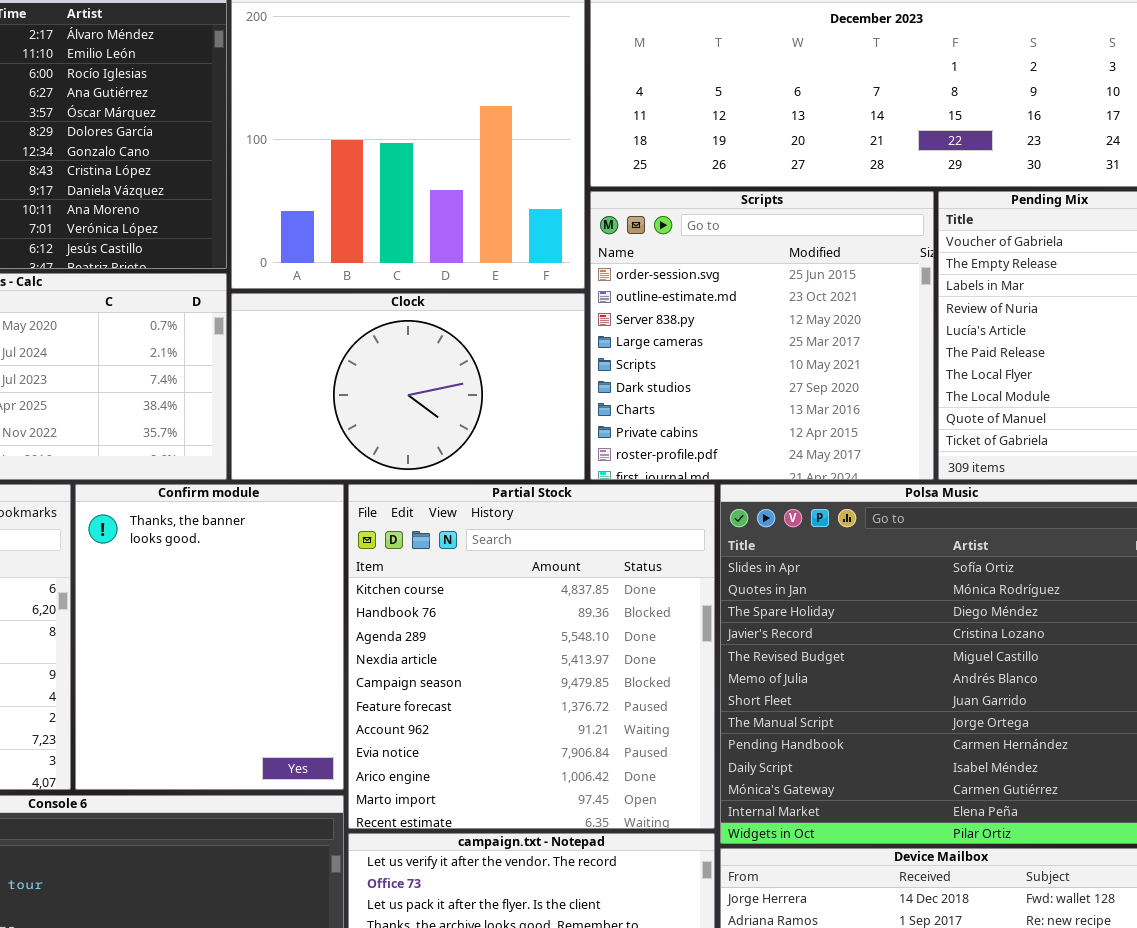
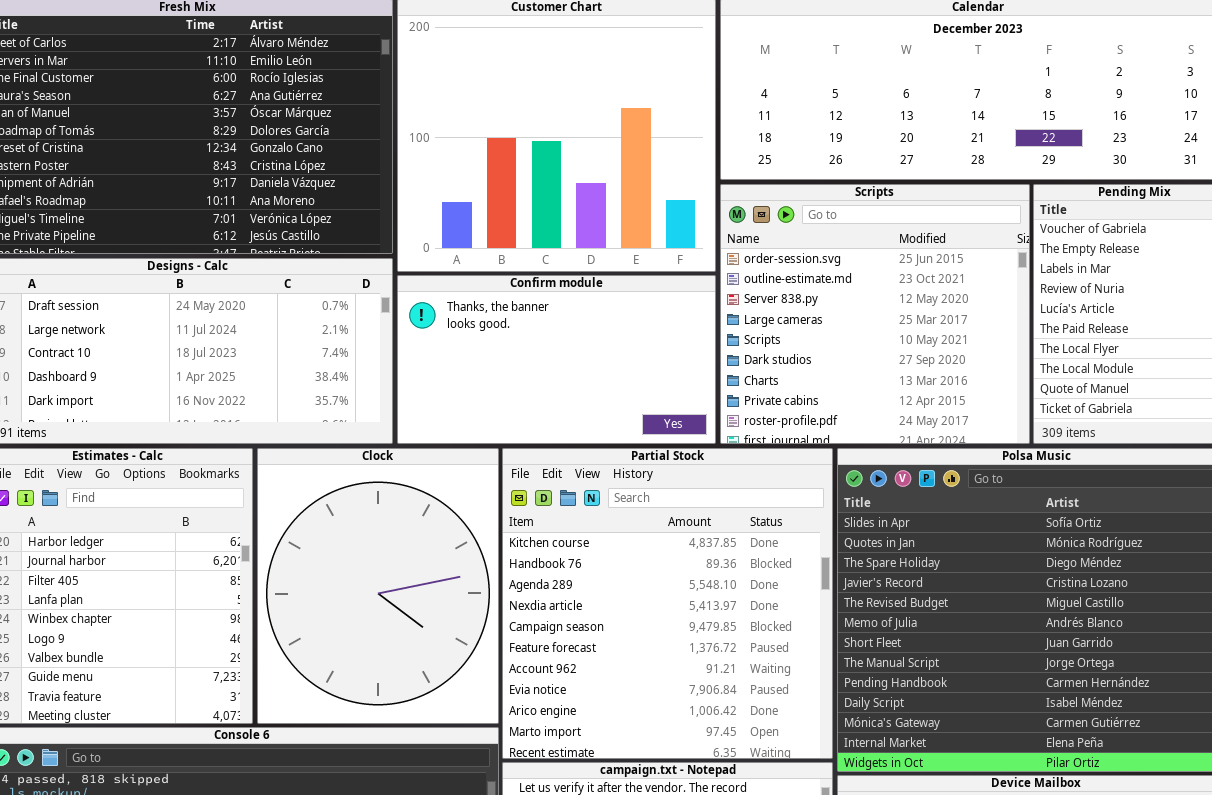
Clock: [231,293,585,480] -> [257,448,499,724], moved, resized
Confirm module: [75,484,344,790] -> [397,275,716,444], moved, resized

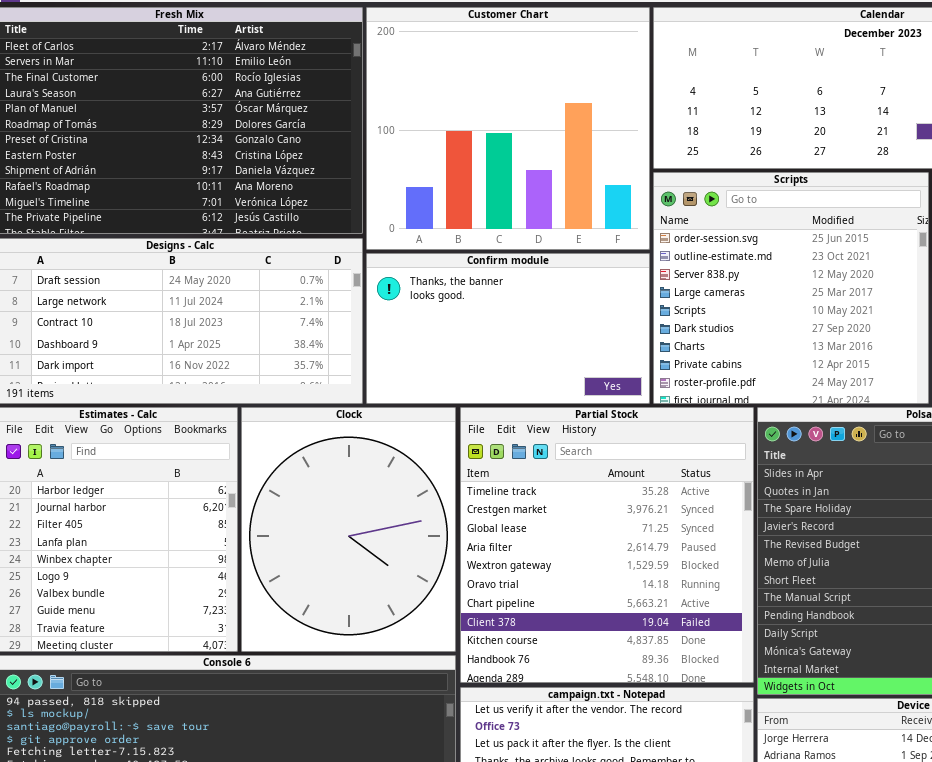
Partial Stock: [502,448,833,759] -> [460,407,754,683], scrolled up 8 rows

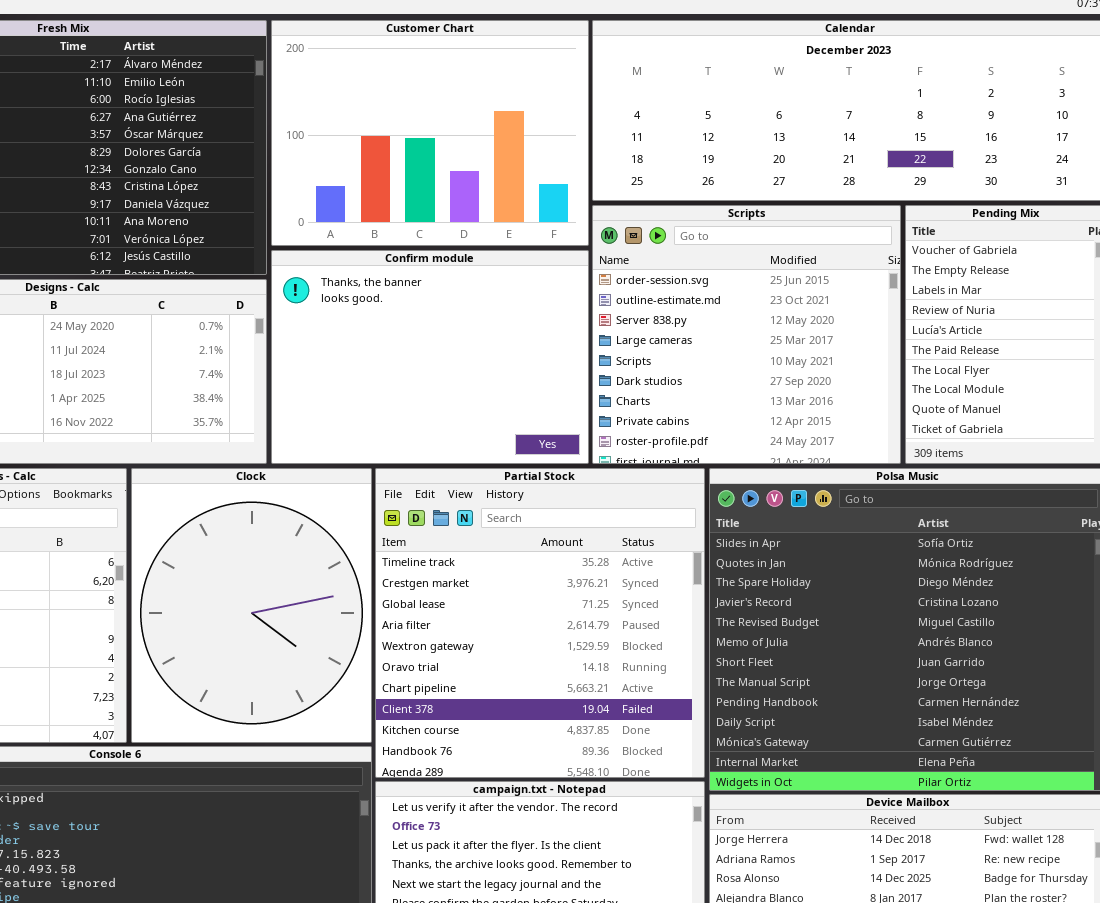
Customer Chart: [366,7,650,250] -> [271,20,589,246], resized
Confirm module: [366,253,650,404] -> [271,250,589,464], resized

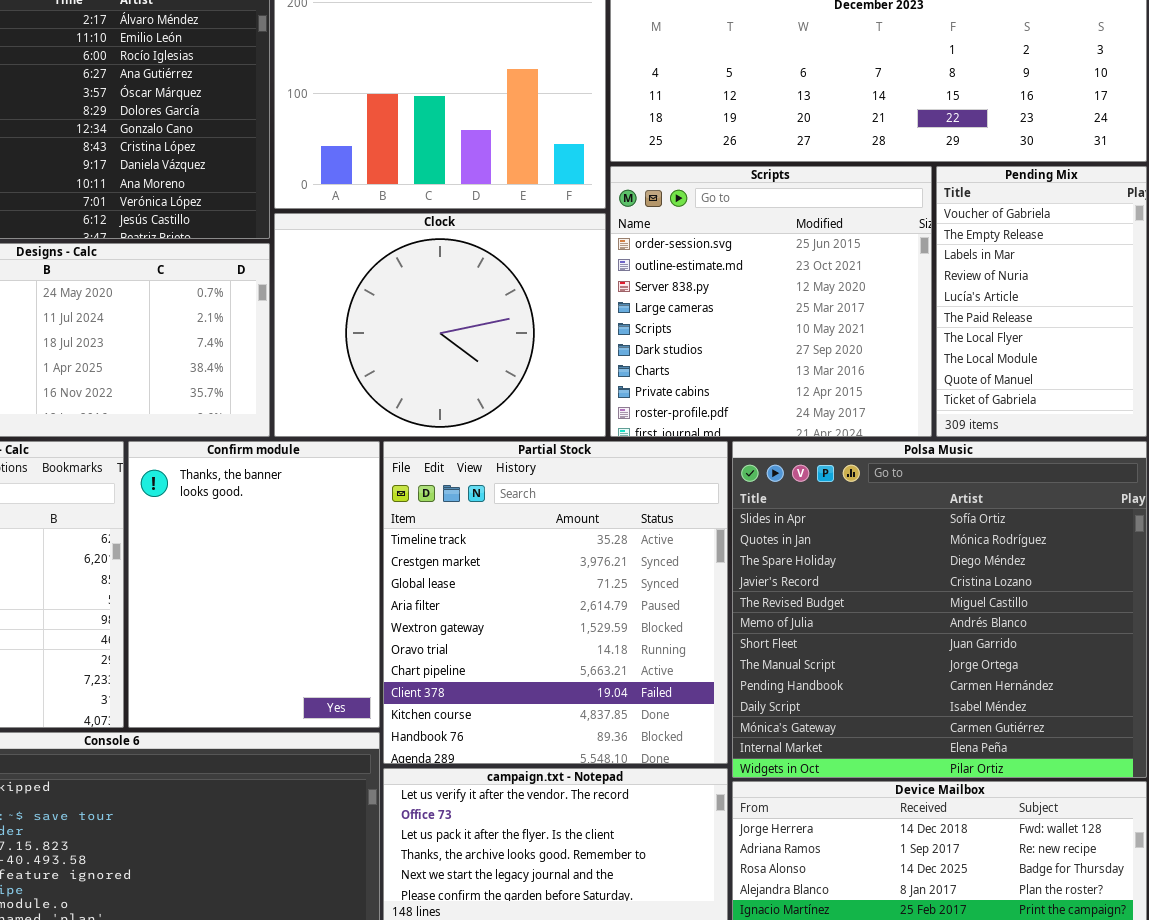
Confirm module: [271,250,589,464] -> [128,441,380,728], moved, resized
Clock: [131,468,372,743] -> [274,213,606,437], moved, resized

